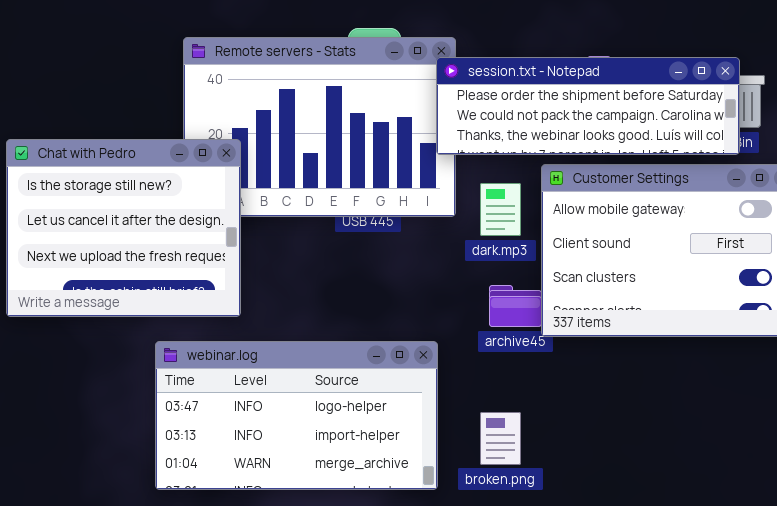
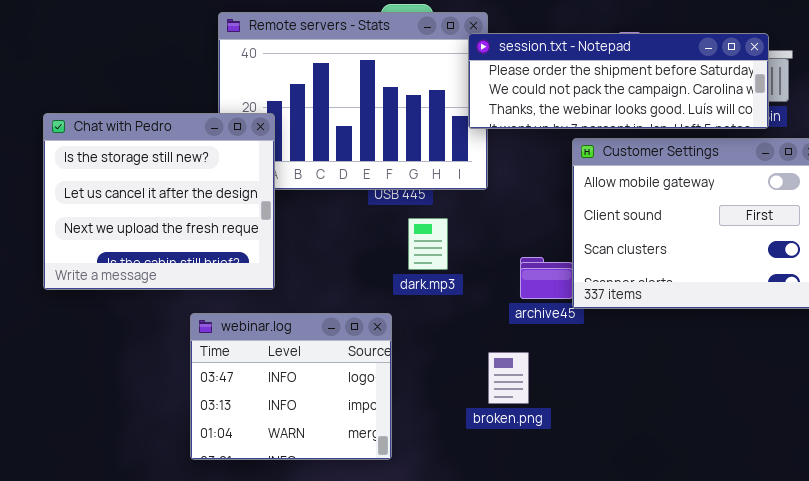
dark.mp3: [480,183,521,236] -> [408,218,448,270], moved
webinar.log: [155,341,438,490] -> [190,313,392,460], resized
broken.png: [480,412,521,465] -> [488,352,529,404], moved

